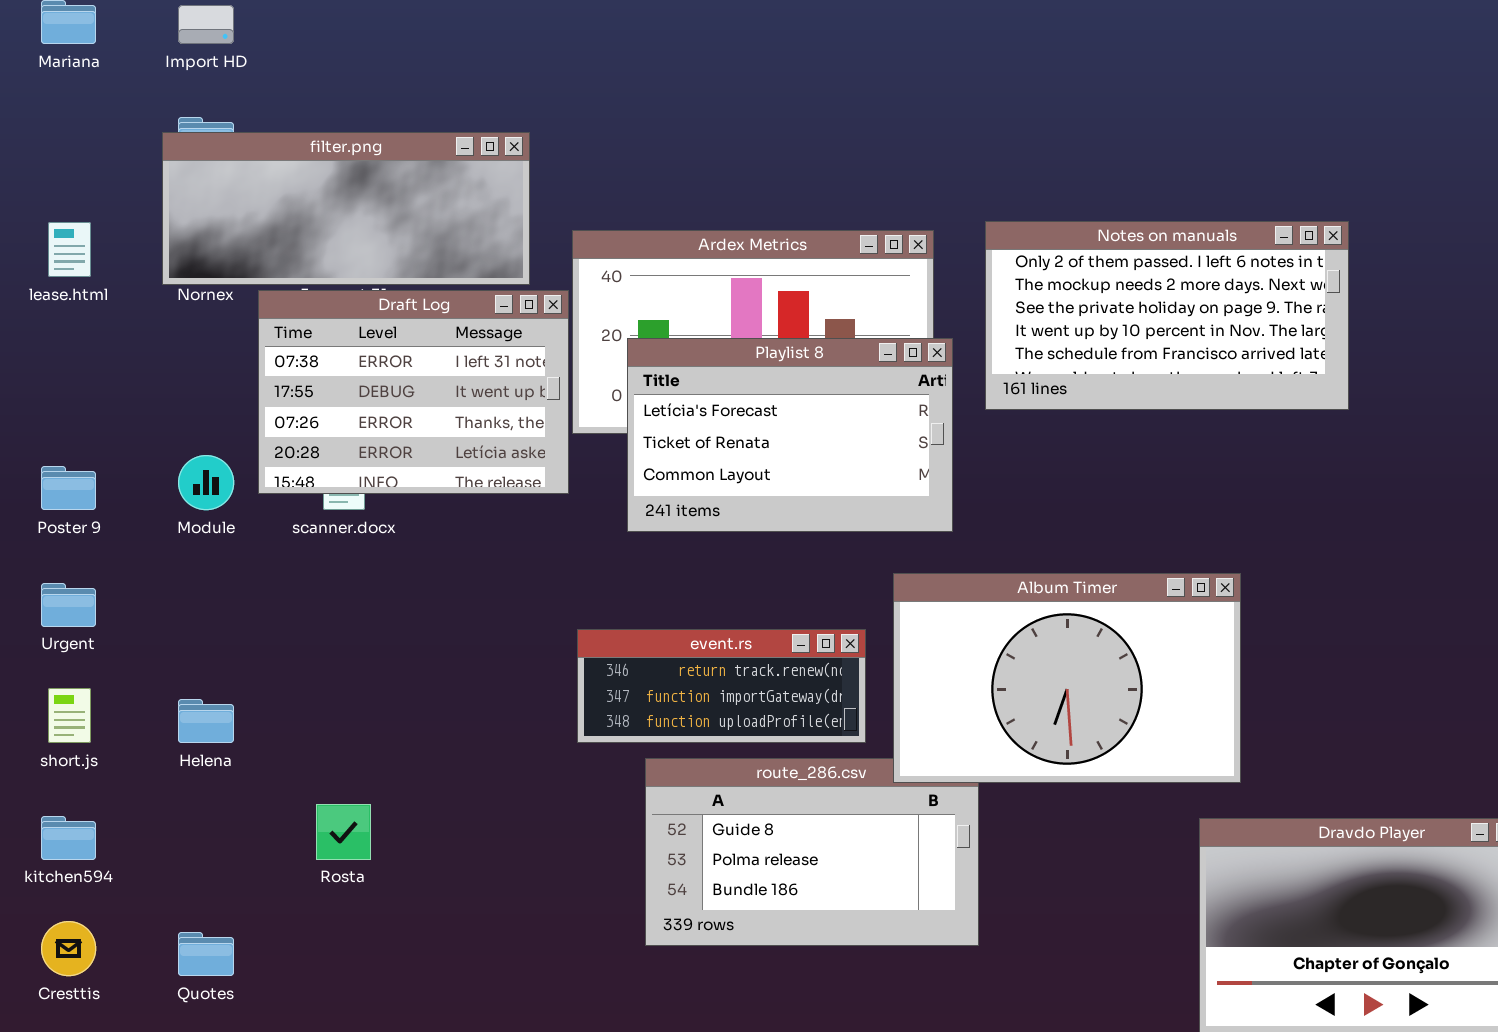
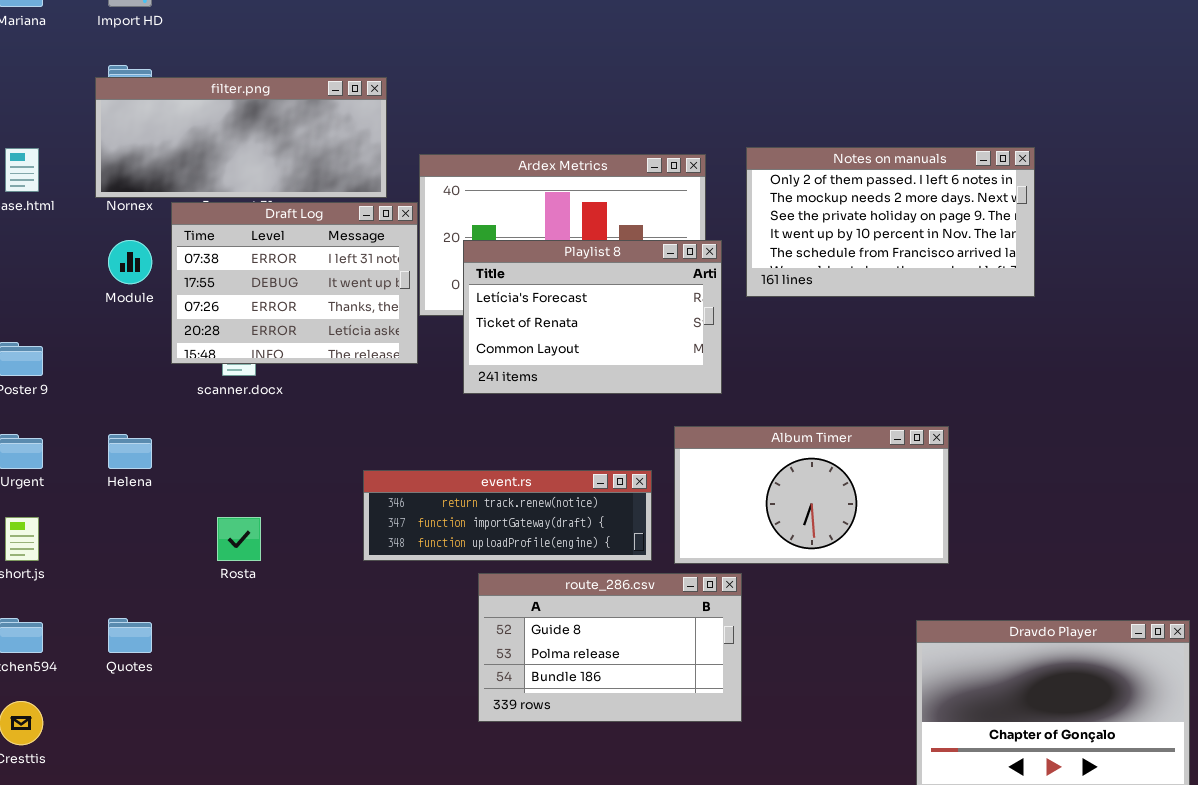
Module: [178,455,234,510] -> [108,240,152,284], moved
Album Timer: [893,573,1241,783] -> [674,426,949,564], resized
event.rs: [577,629,866,743] -> [363,470,652,561], resized
Helena: [178,699,234,743] -> [108,434,152,469], moved
Rosta: [316,804,371,860] -> [217,517,261,561], moved
Quotes: [178,932,234,976] -> [108,618,152,653], moved

